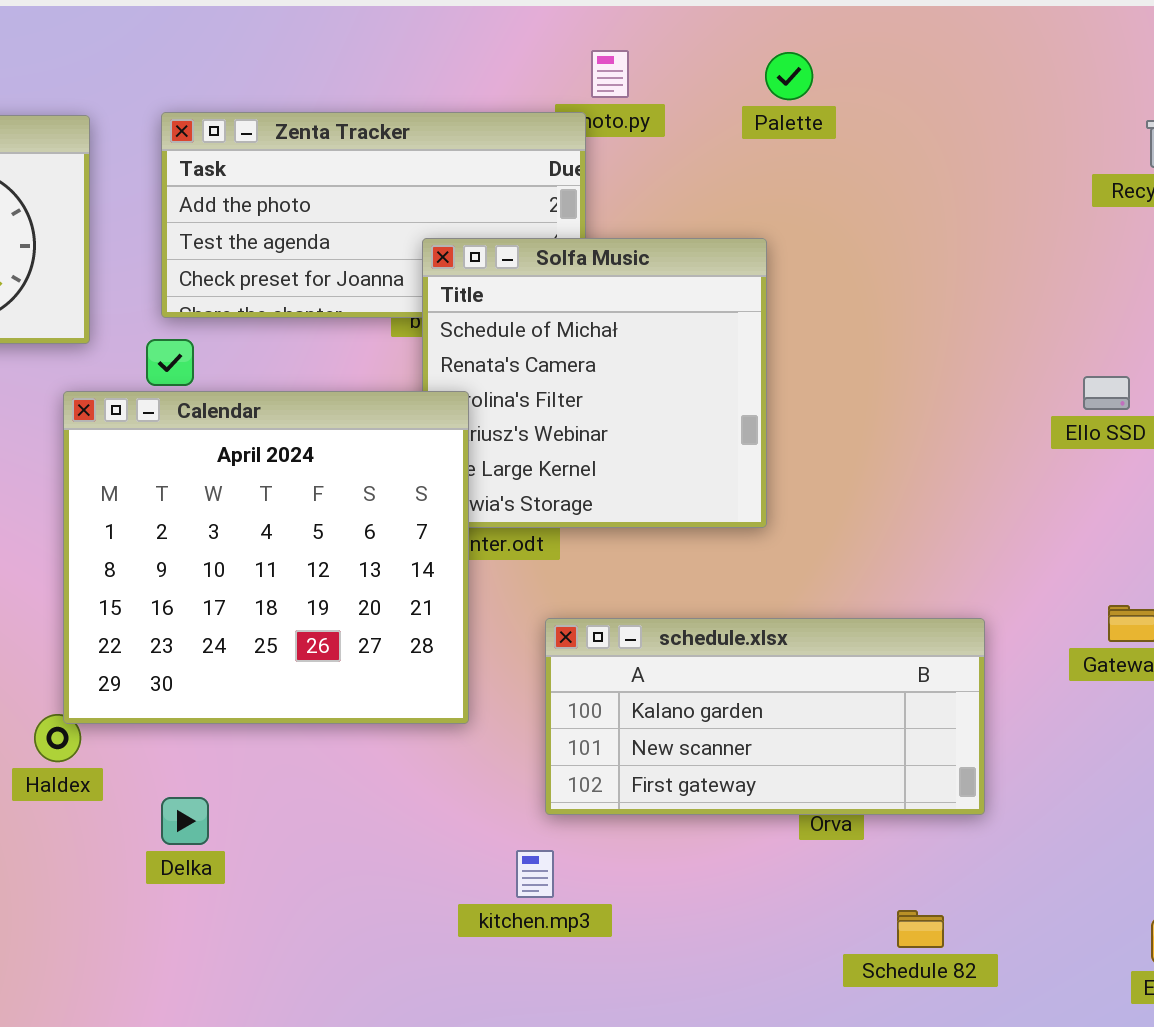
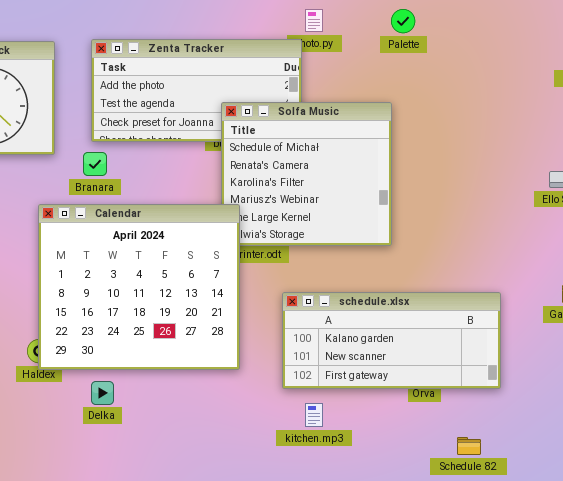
Calendar: [63,391,469,724] -> [38,204,240,370], moved
kitchen.mp3: [516,850,554,898] -> [305,403,323,427], moved

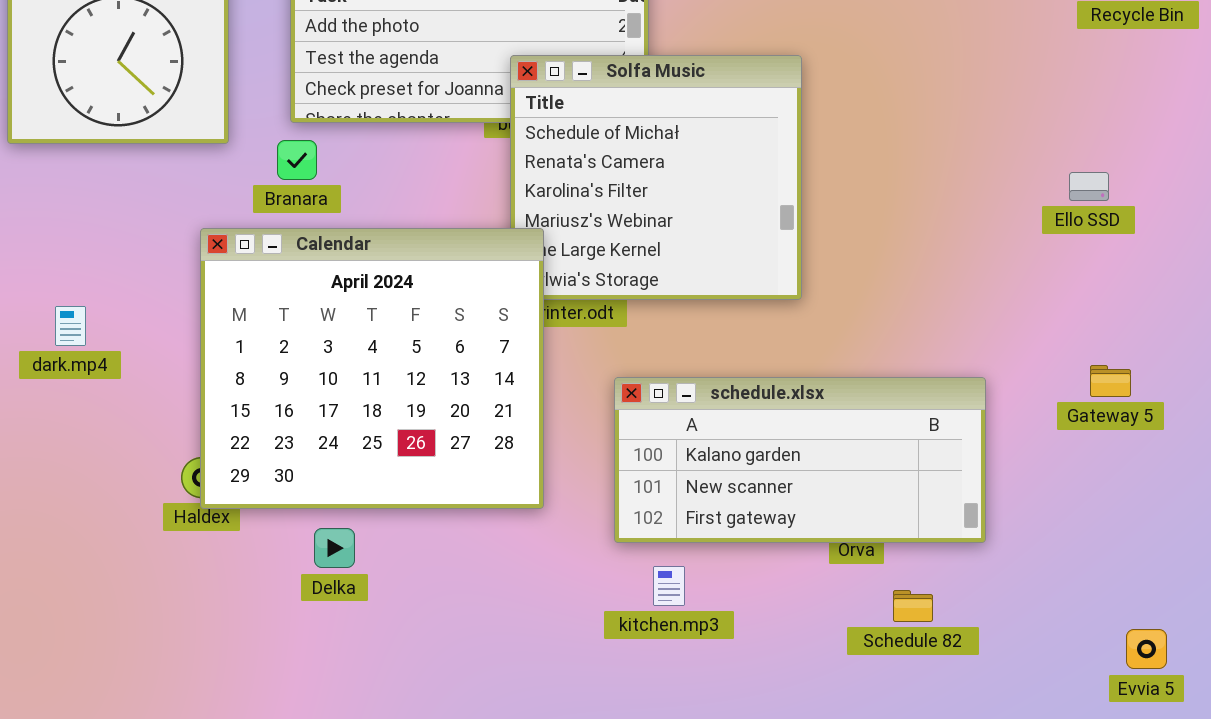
Delka: [91,381,114,405] -> [314,528,355,568], moved
Schedule 82: [457,437,481,455] -> [893,590,933,622], moved

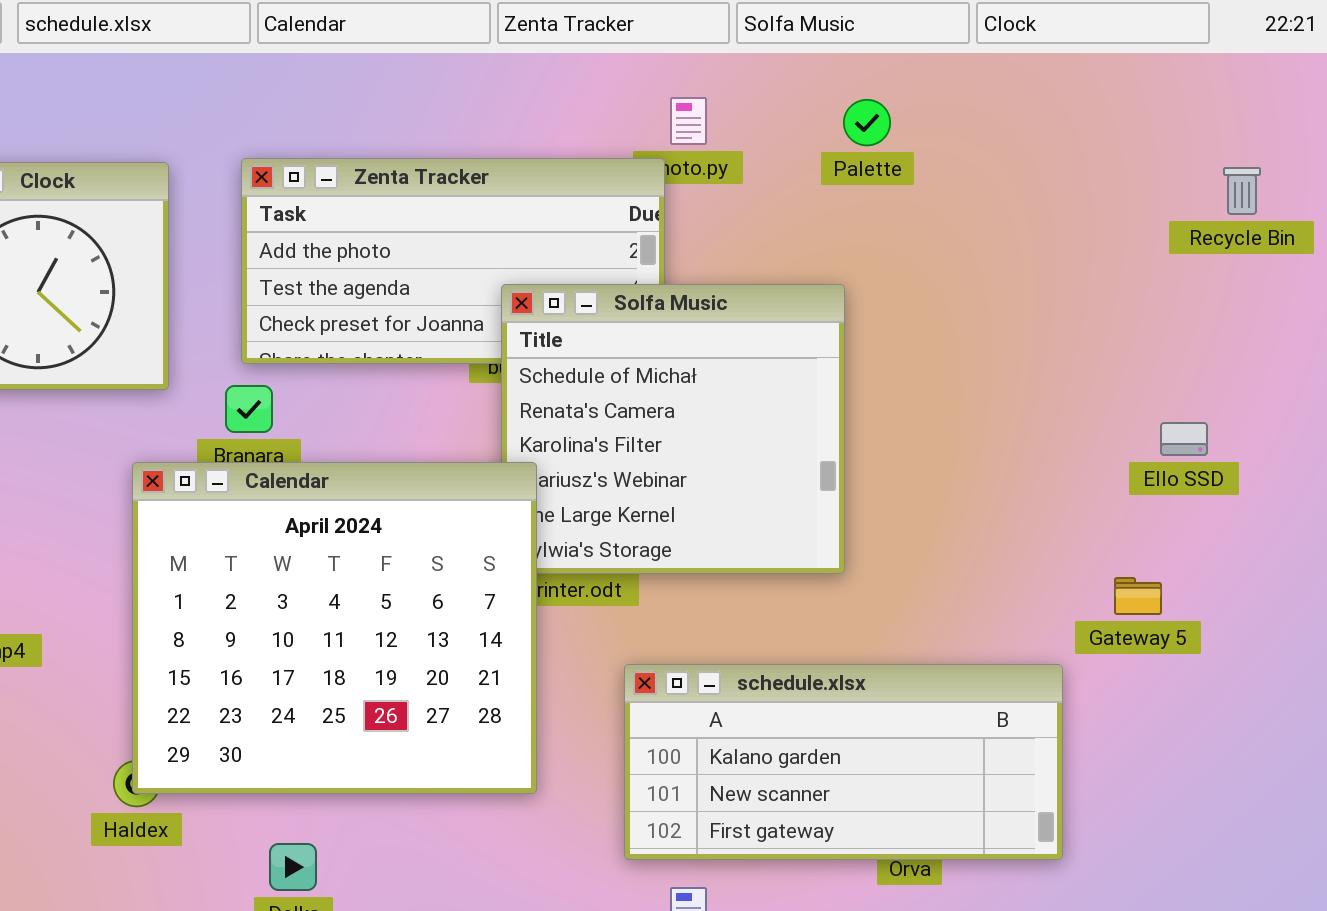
Calendar: [200,228,544,509] -> [132,462,537,794], moved
Gateway 5: [1090,365,1131,397] -> [1114,577,1162,615], moved

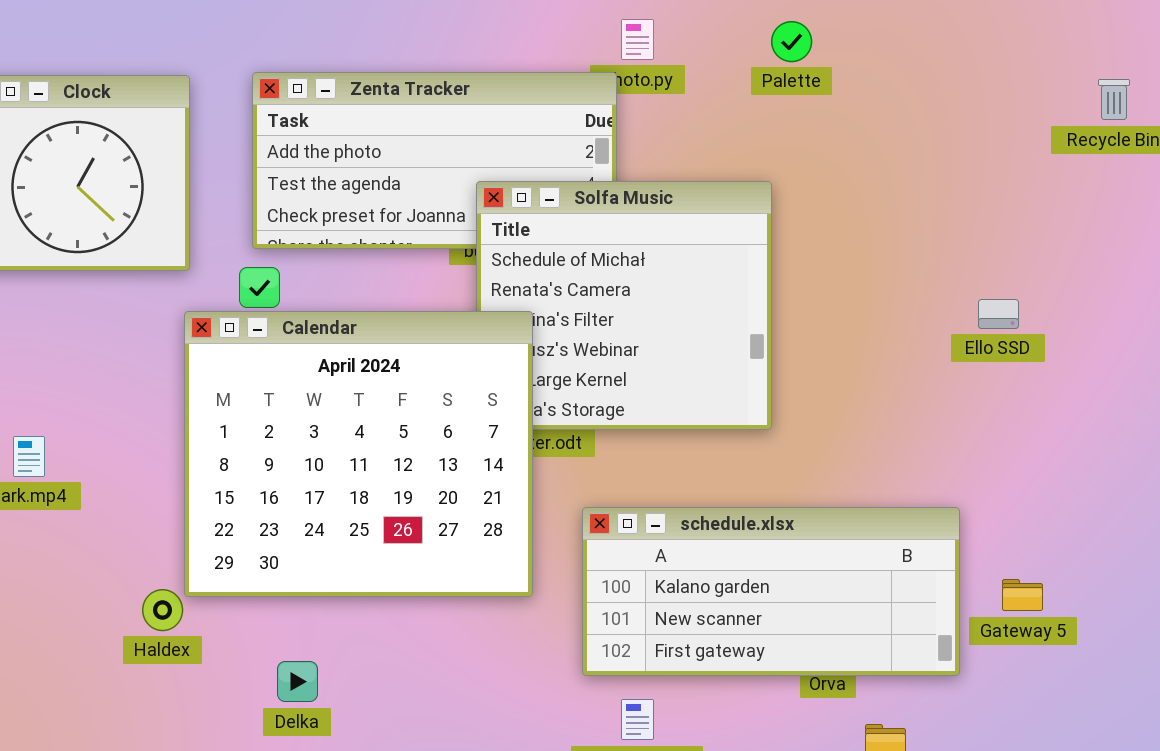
Ello SSD: [1160,422,1208,456] -> [978,299,1019,329], moved
Calendar: [132,462,537,794] -> [184,311,533,597], moved
Gateway 5: [1114,577,1162,615] -> [1002,579,1043,611], moved

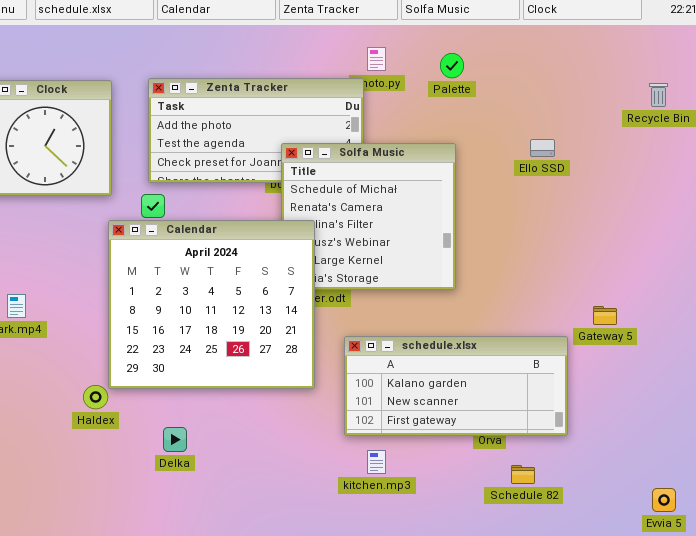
Palette: [771,21,812,62] -> [440,53,464,78], moved
Ello SSD: [978,299,1019,329] -> [530,139,555,157], moved
Gateway 5: [1002,579,1043,611] -> [593,306,617,325], moved

